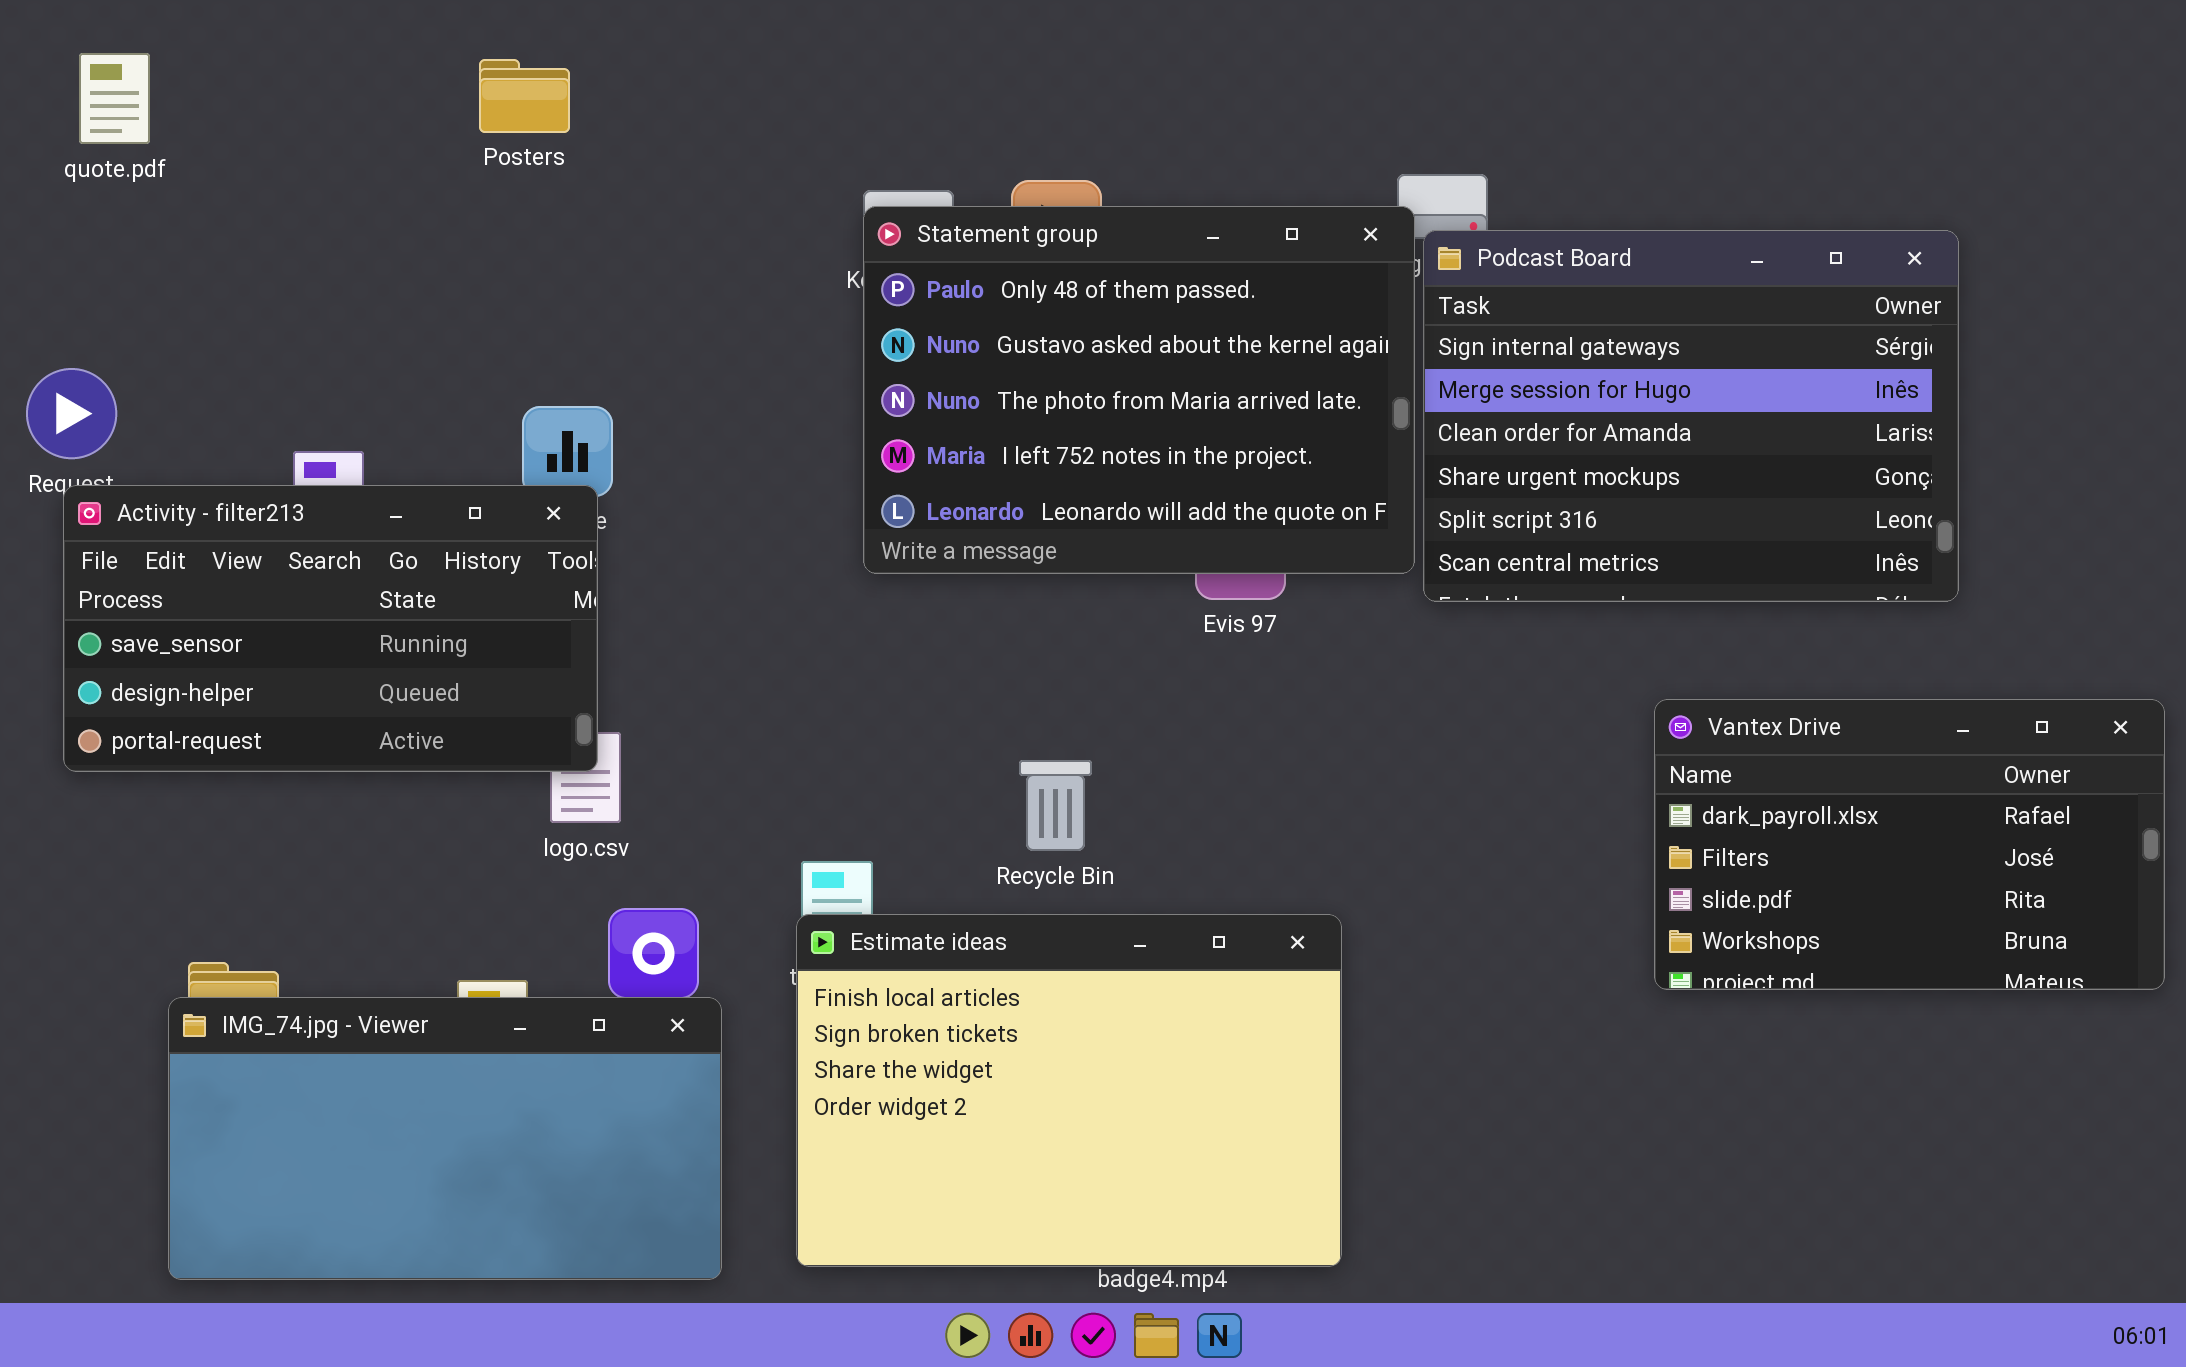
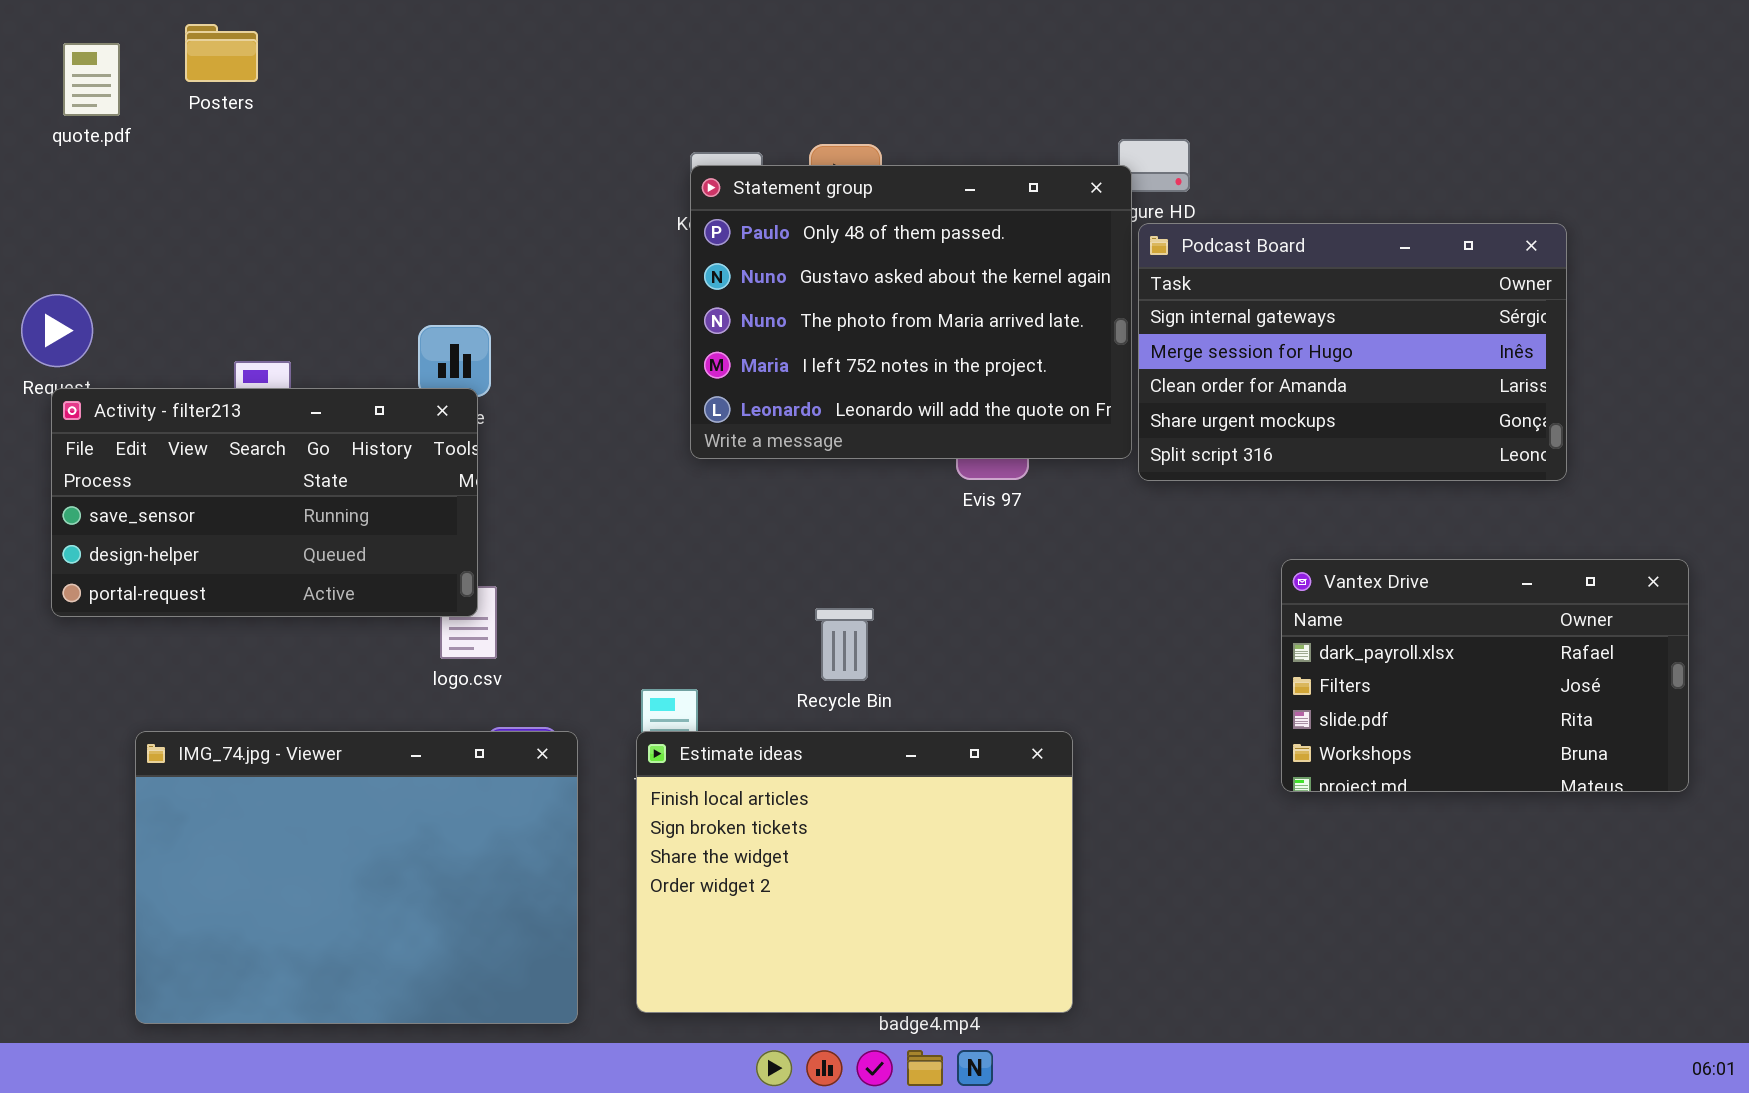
Posters: [479,59,570,133] -> [185,24,258,82], moved
Podcast Board: [1423,230,1959,602] -> [1138,223,1567,481], resized
Vantex Drive: [1654,699,2165,990] -> [1281,559,1689,792], moved
IMG_74.jpg - Viewer: [168,997,722,1280] -> [135,731,578,1024], resized

